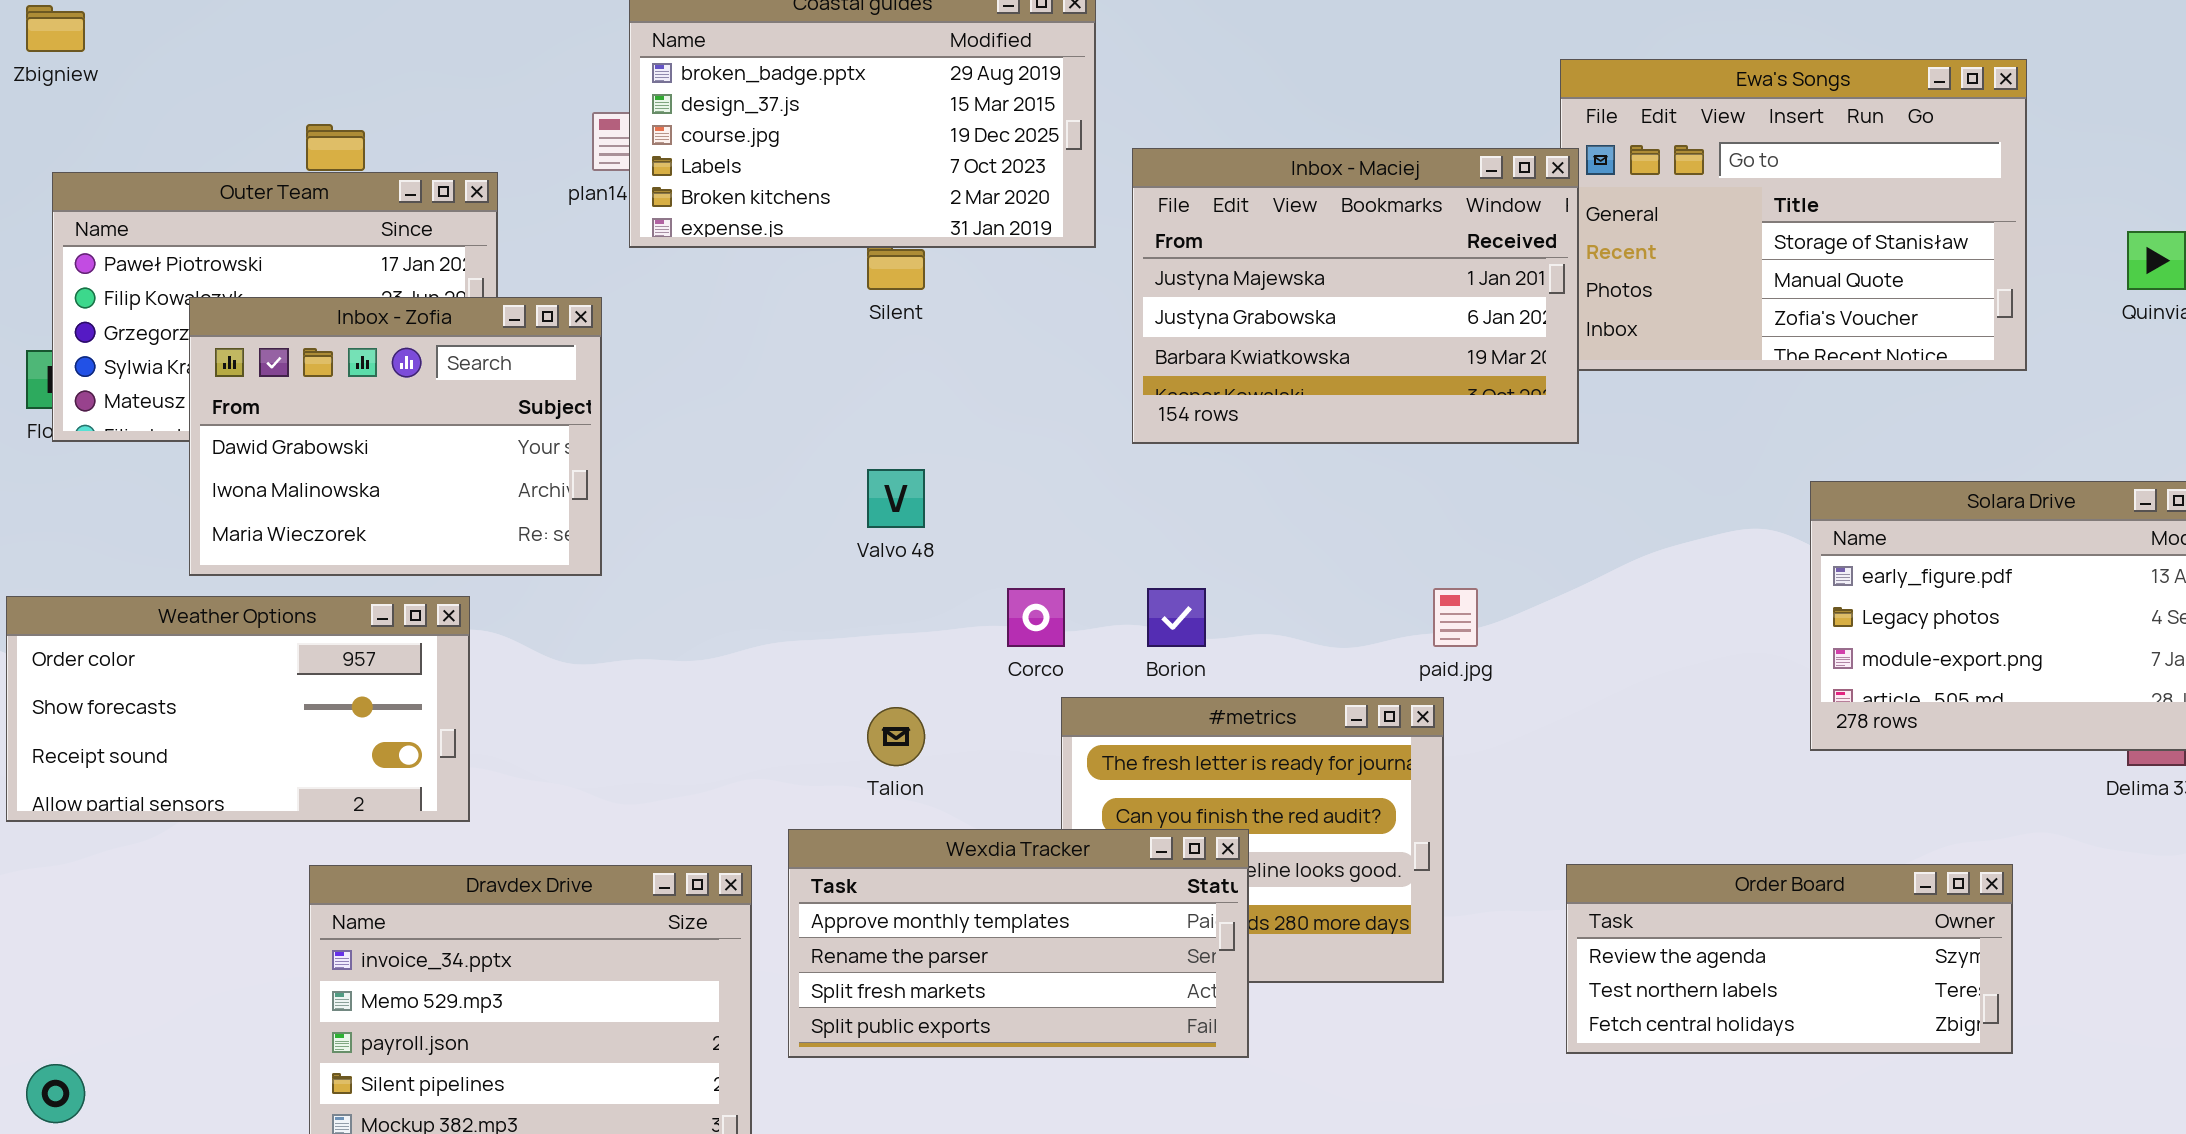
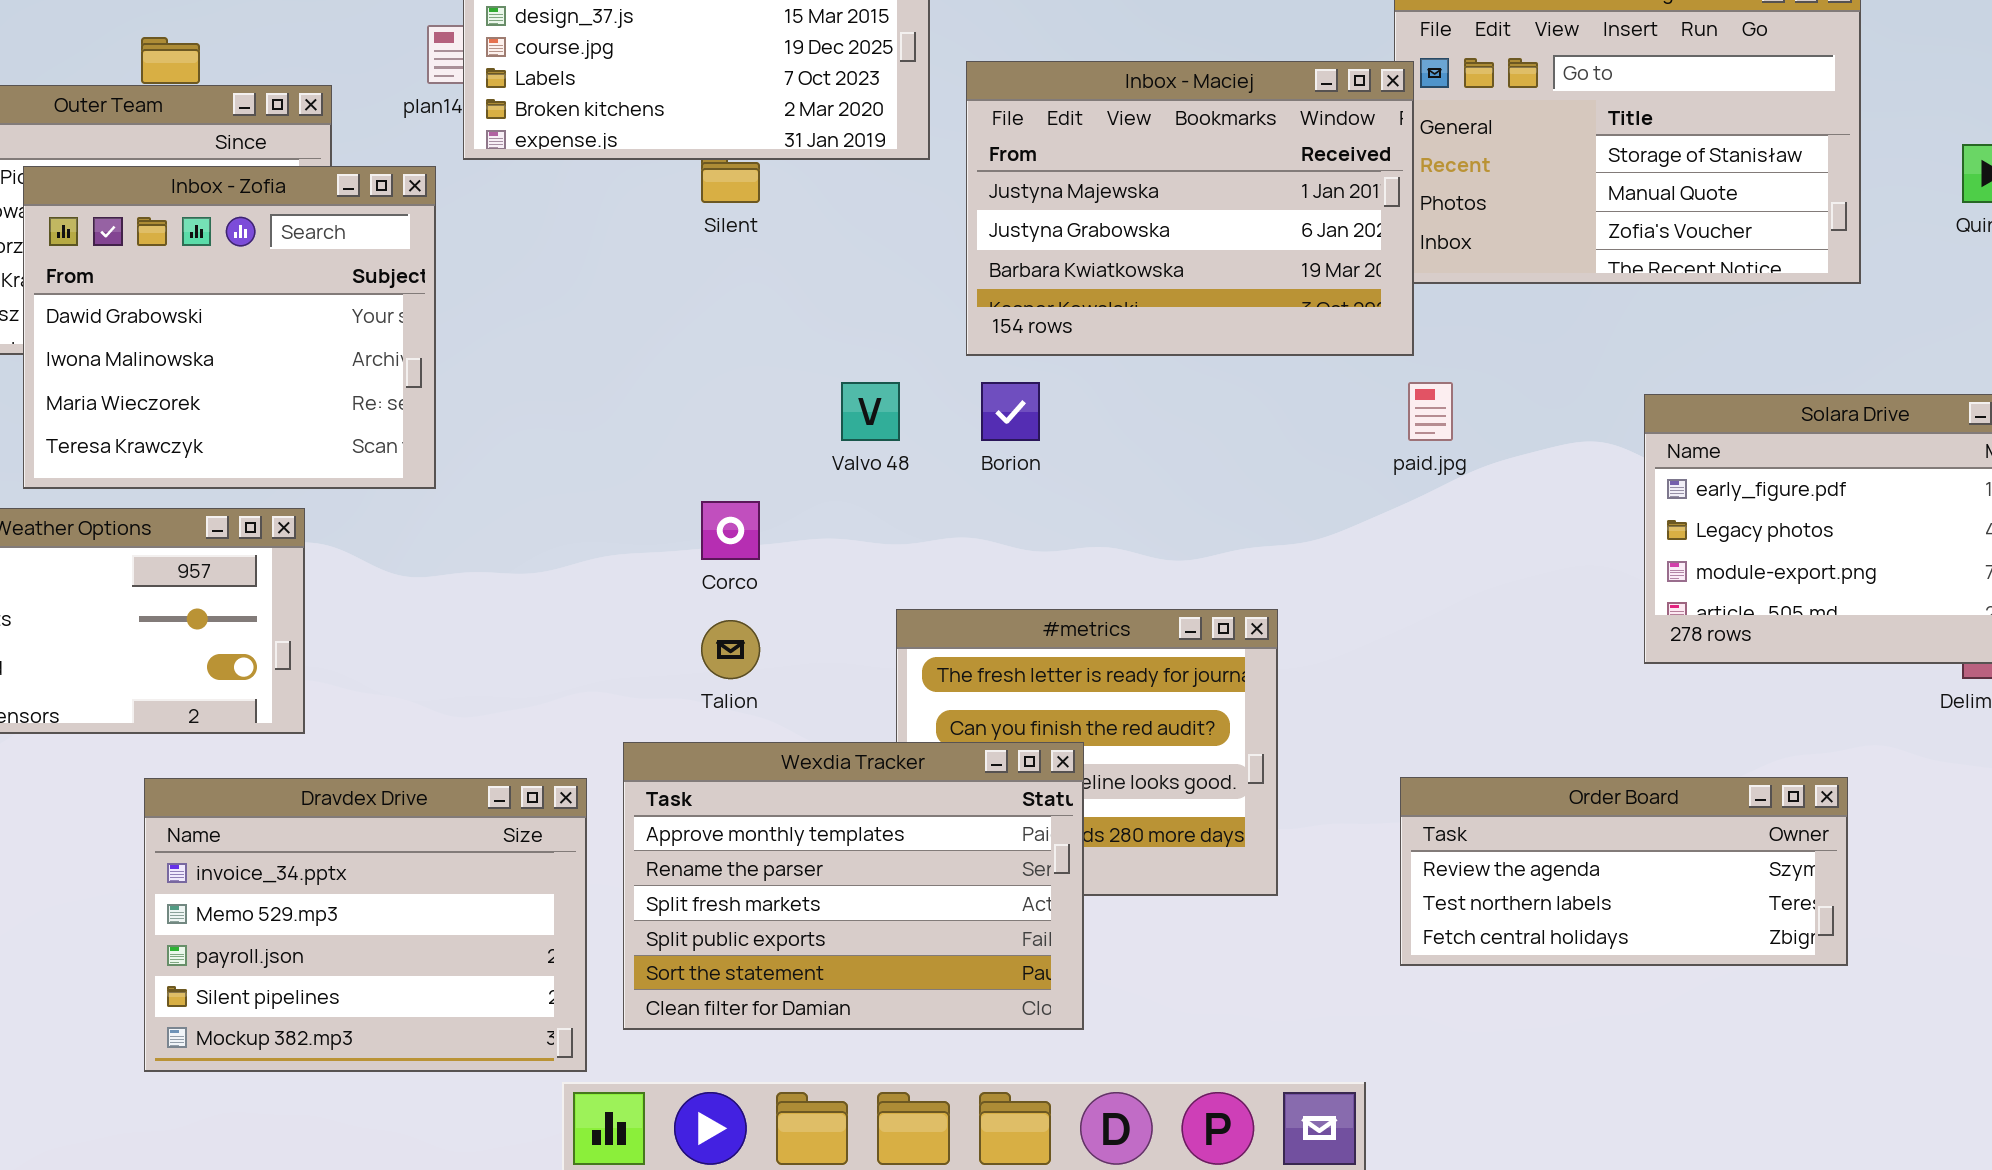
Inbox - Zofia: [189,297,602,576] -> [23,166,436,489], resized
Valvo 48: [867,469,925,528] -> [841,382,900,441], moved
Corco: [1007,588,1065,647] -> [701,501,760,560], moved
Borion: [1147,588,1206,647] -> [981,382,1040,441], moved
paid.jpg: [1433,588,1478,647] -> [1408,382,1453,441], moved
Wexdia Tracker: [788,829,1249,1058] -> [623,742,1084,1030], resized

